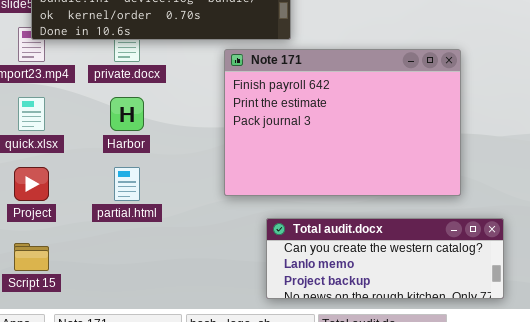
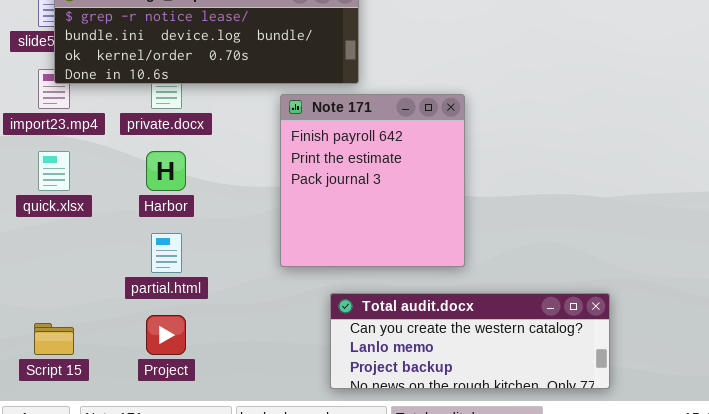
Note 171: [224,49,461,196] -> [280,94,465,267], resized
Project: [14,167,49,201] -> [146,315,186,355], moved

